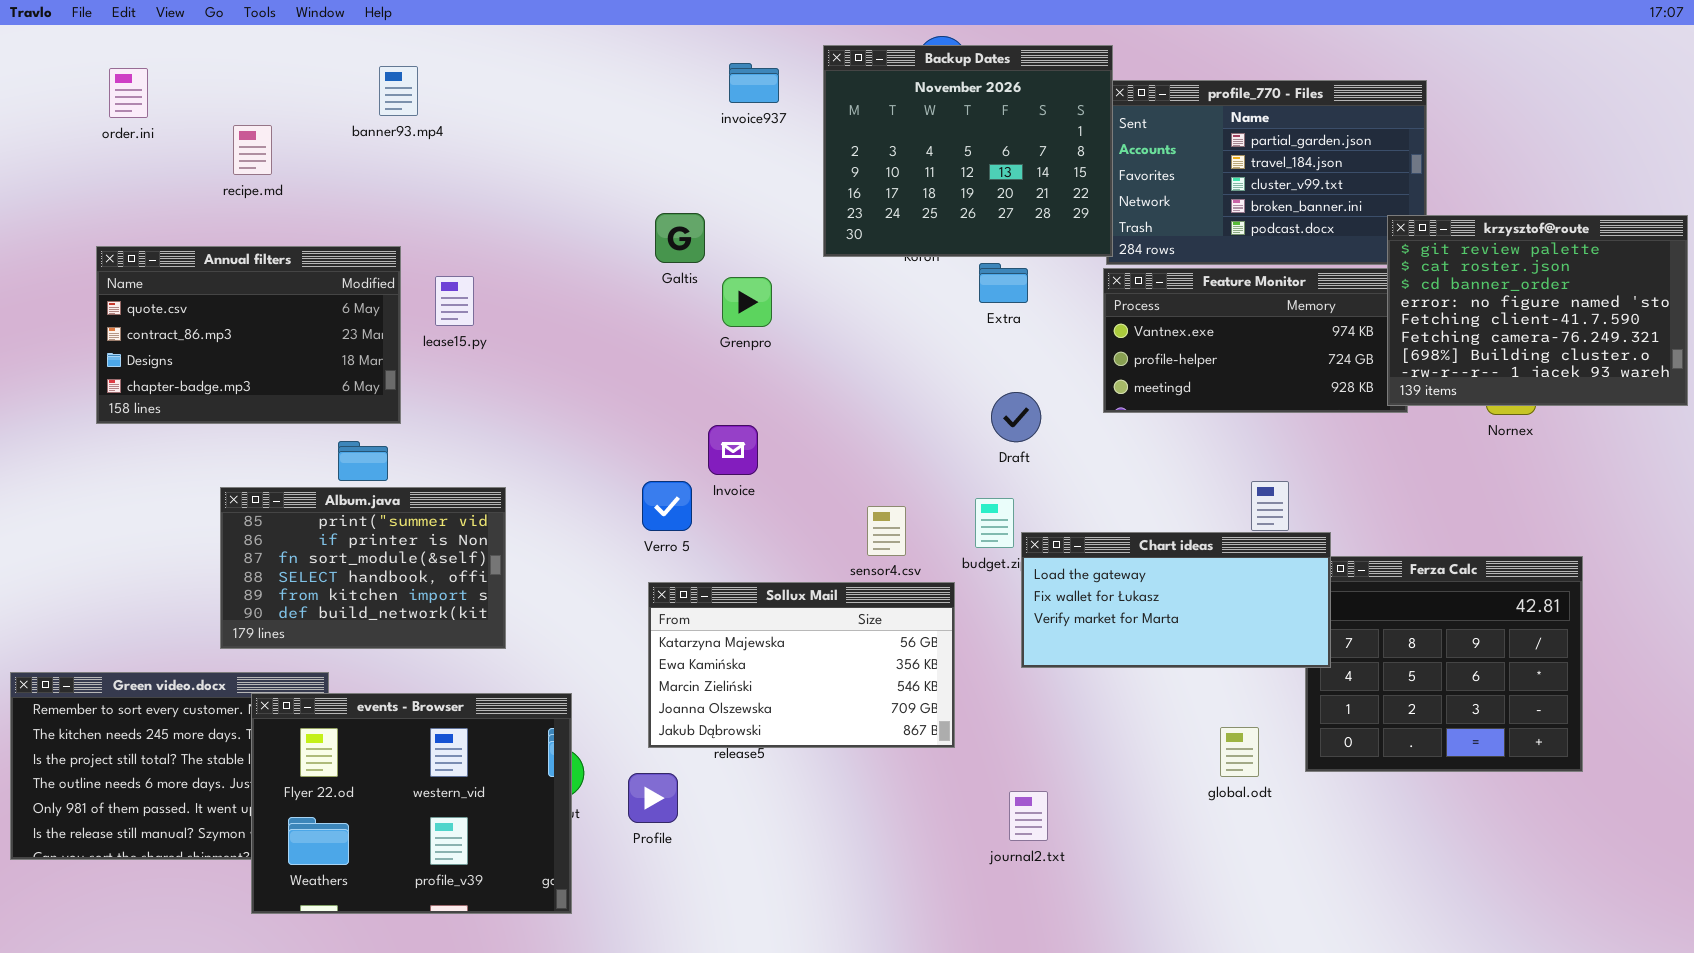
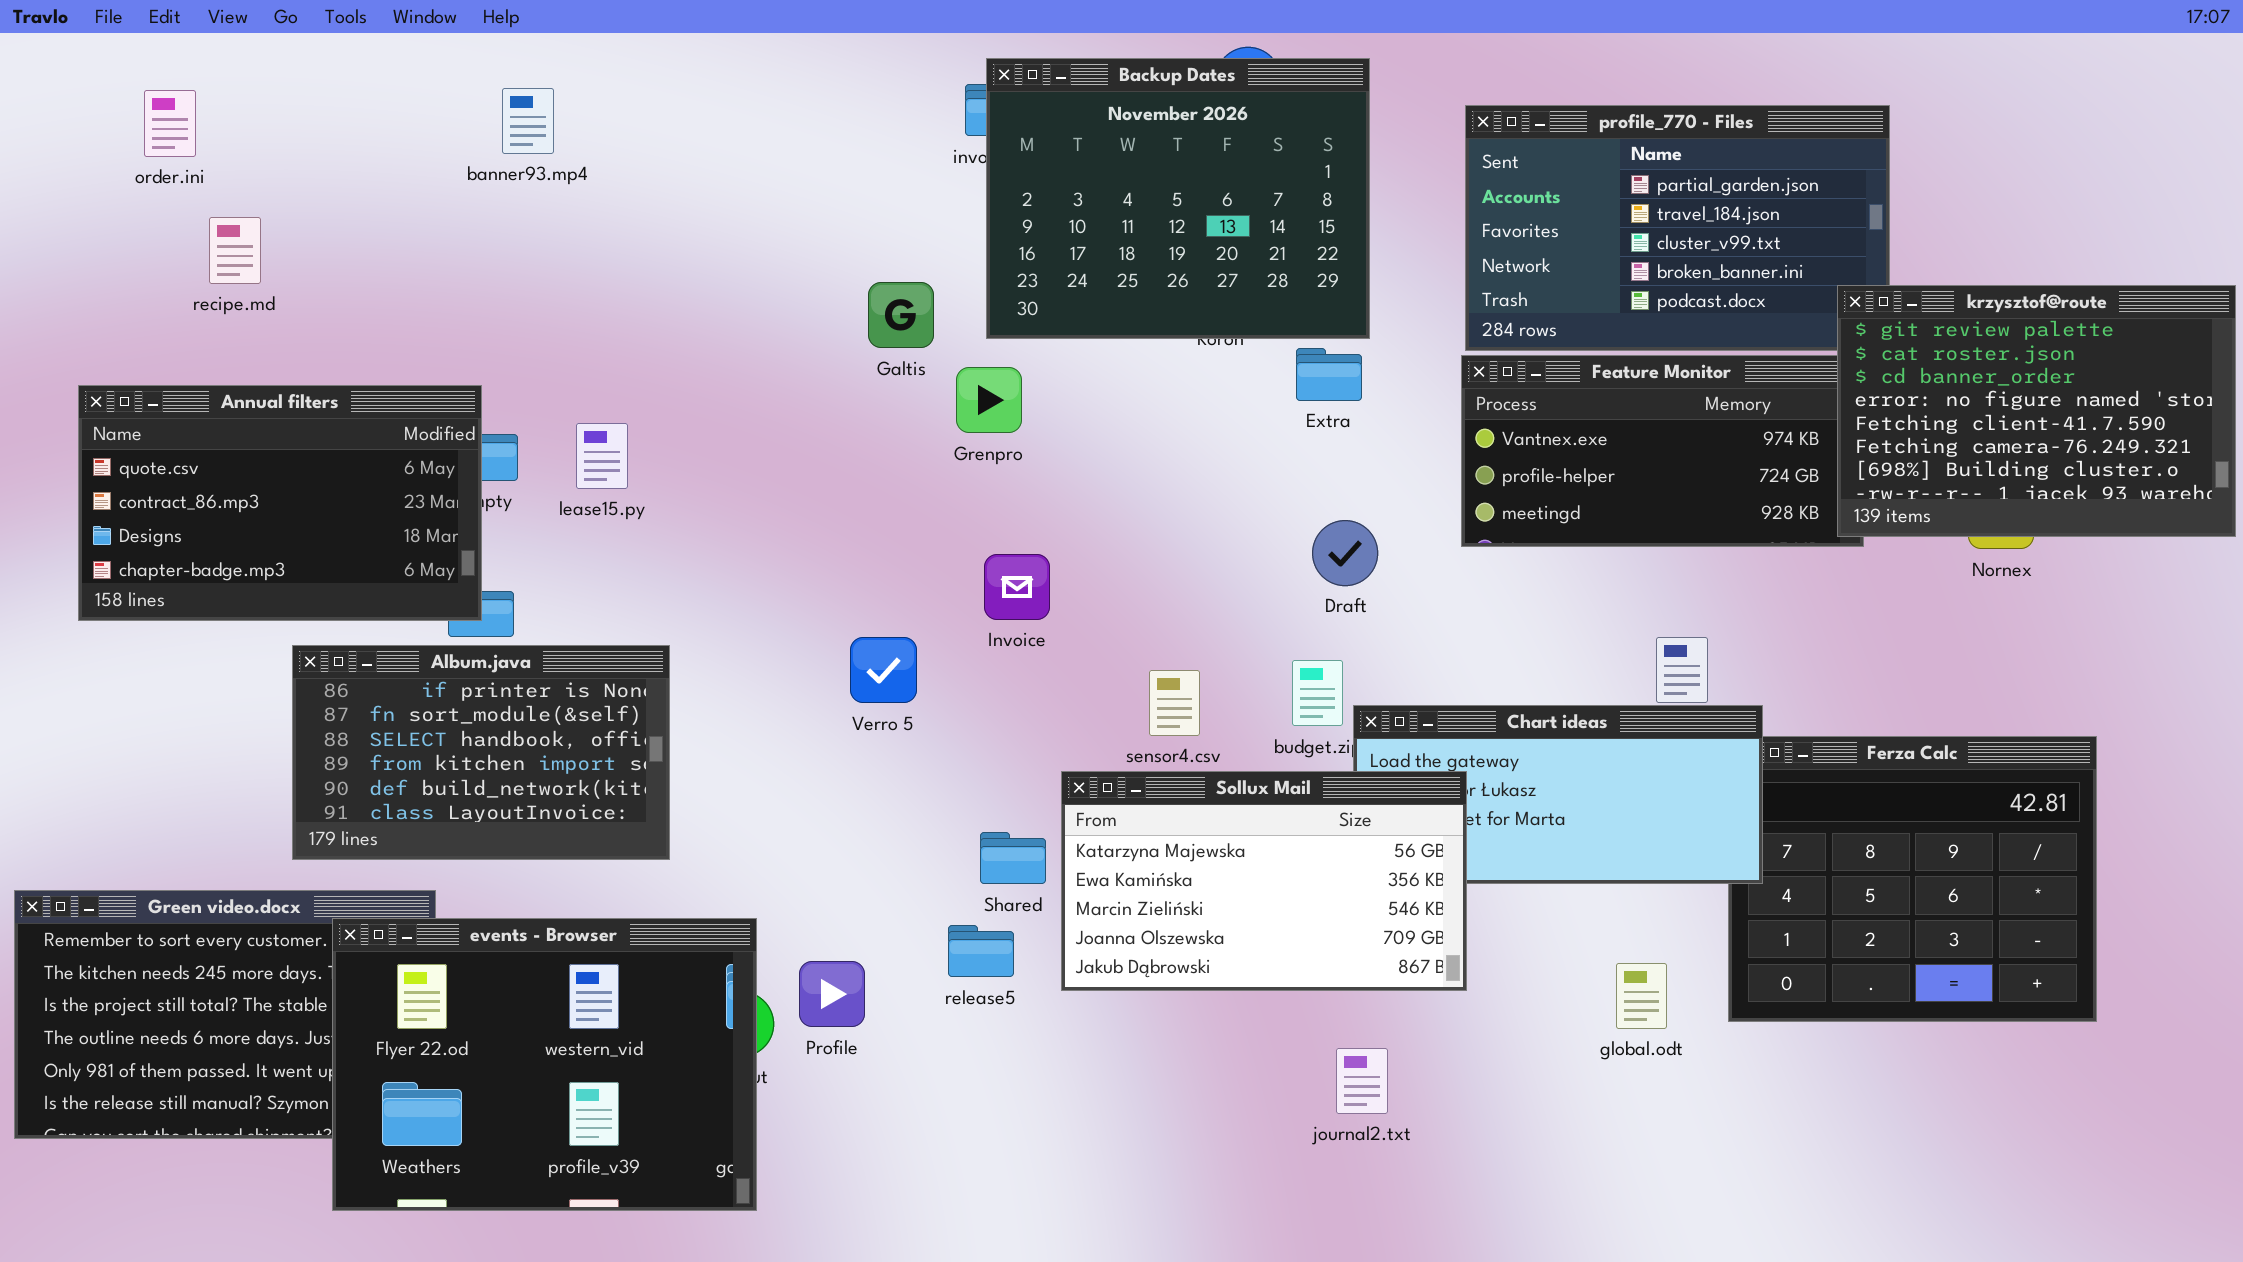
Backup Dates: [823,45,1113,257] -> [986,58,1370,339], moved
recipe.md: [233,125,272,175] -> [209,217,261,284], moved
Annual filters: [96,246,401,424] -> [78,385,482,621], moved
lease15.py: [435,276,474,326] -> [576,423,628,489], moved
Invoice: [708,425,758,475] -> [984,554,1050,620], moved
Album.java: [220,487,506,649] -> [292,645,670,860], scrolled down 1 row
Sollux Mail: [648,582,955,748] -> [1061,771,1467,991], moved
Profile: [628,773,678,823] -> [799,961,865,1027], moved

